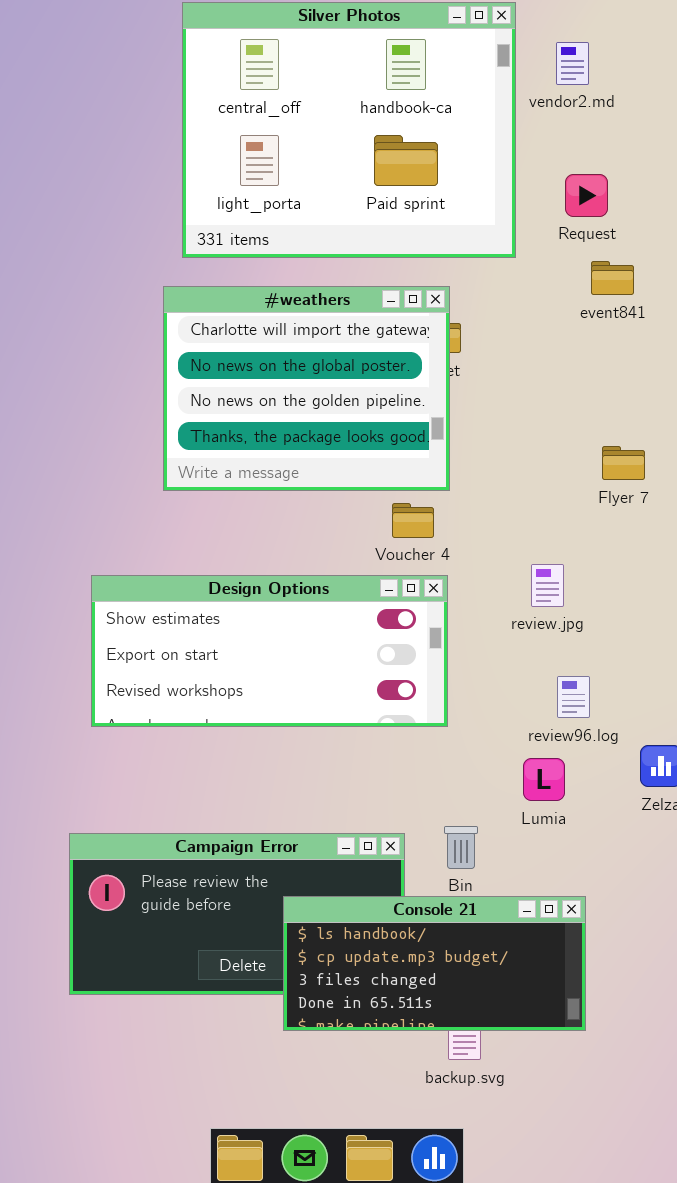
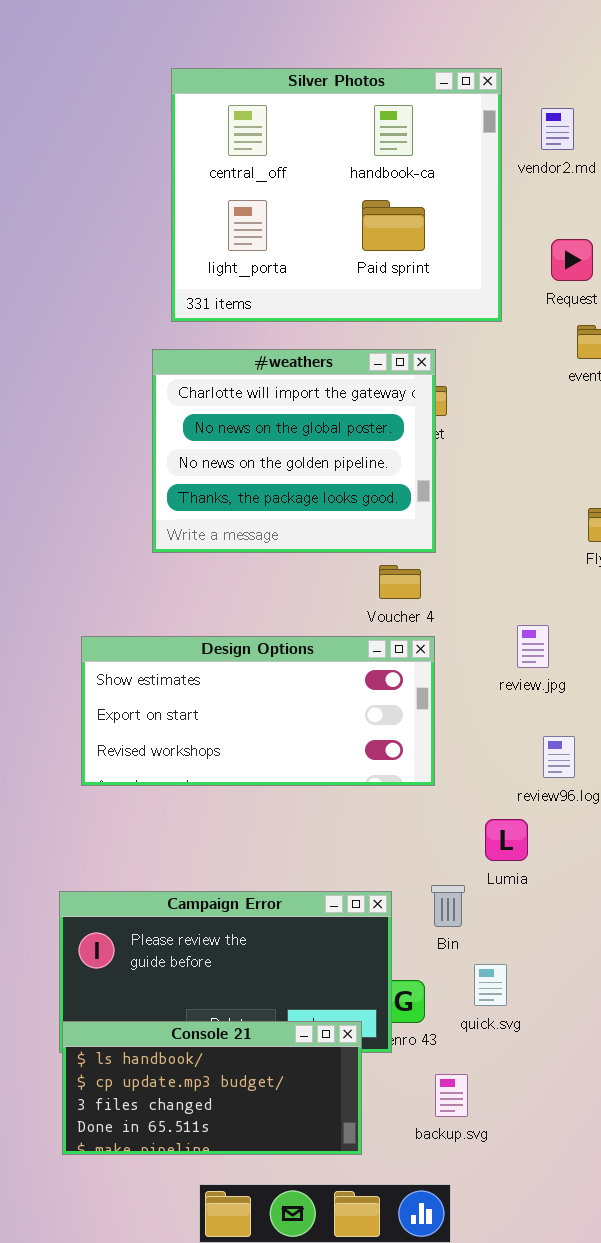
Lumia: [523,758,565,801] -> [485,819,528,861], moved
Console 21: [283,896,586,1031] -> [62,1021,362,1155], moved

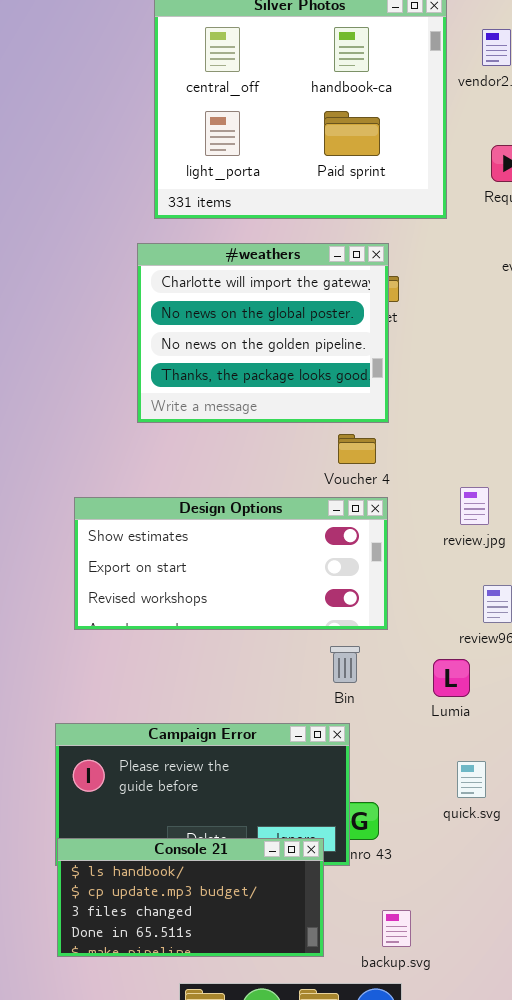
Bin: [431,885,465,927] -> [330,646,360,683], moved
quick.svg: [474,964,507,1006] -> [457,761,486,798], moved
backup.svg: [435,1074,468,1117] -> [382,910,411,947], moved

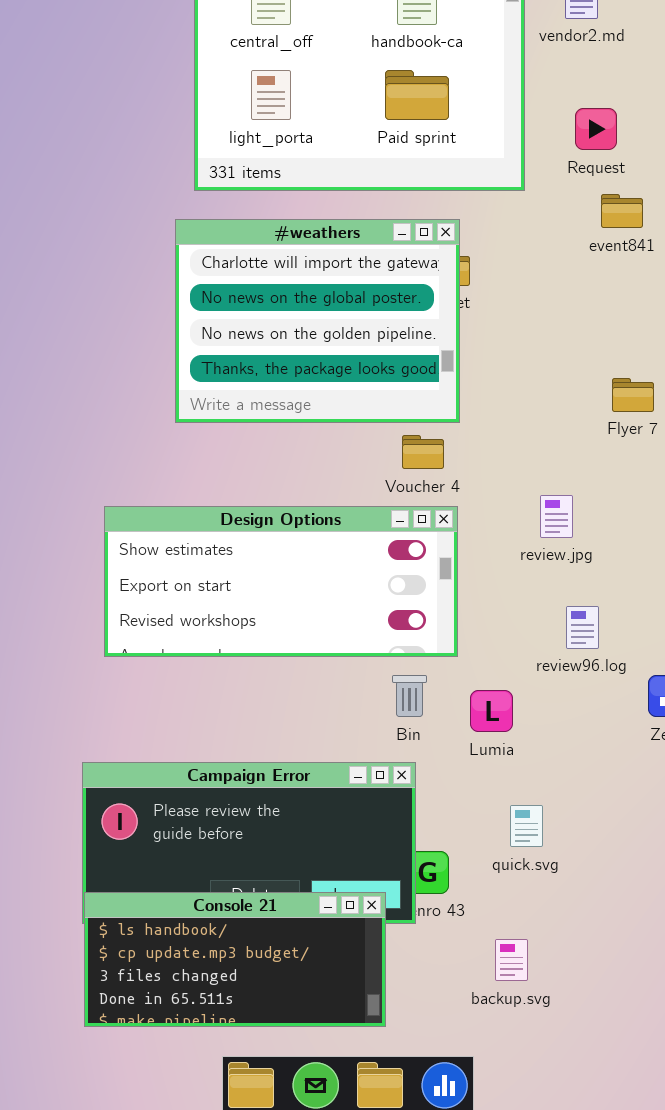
Lumia: [433,659,470,697] -> [470,690,513,732], moved
quick.svg: [457,761,486,798] -> [510,805,543,847], moved
backup.svg: [382,910,411,947] -> [495,939,528,981], moved

